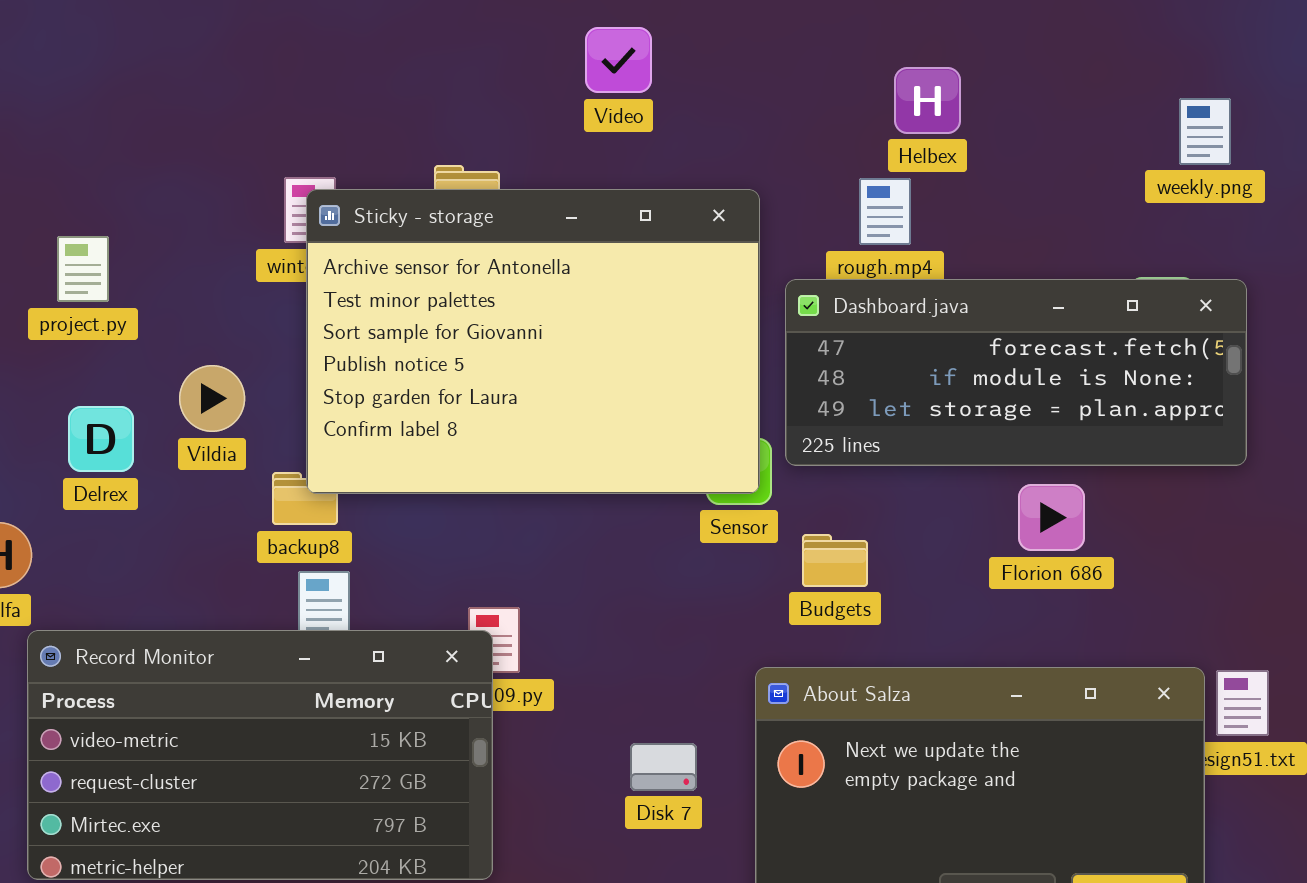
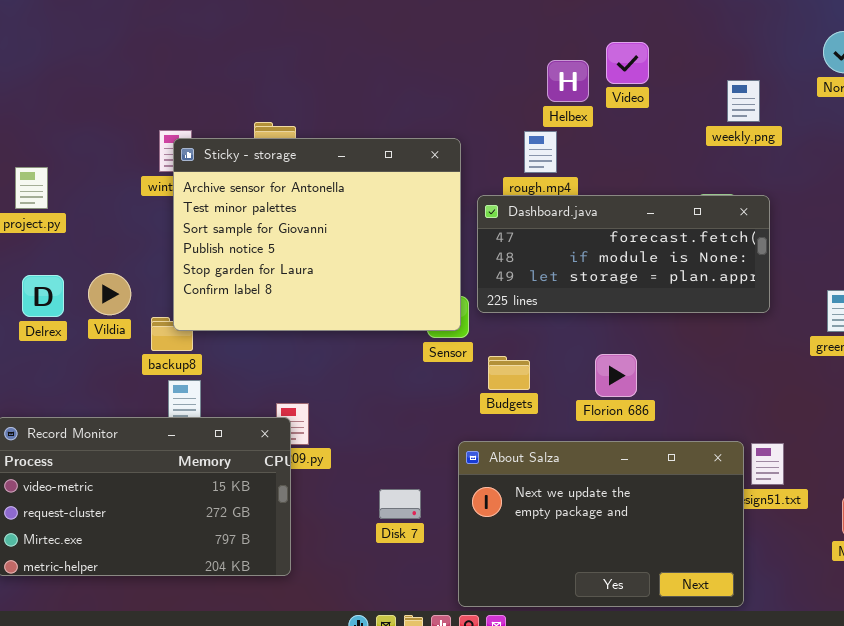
Video: [585,27,652,93] -> [606,42,649,84], moved
Vildia: [179,365,245,432] -> [88,273,131,315], moved
Florion 686: [1018,484,1085,551] -> [595,354,637,397], moved

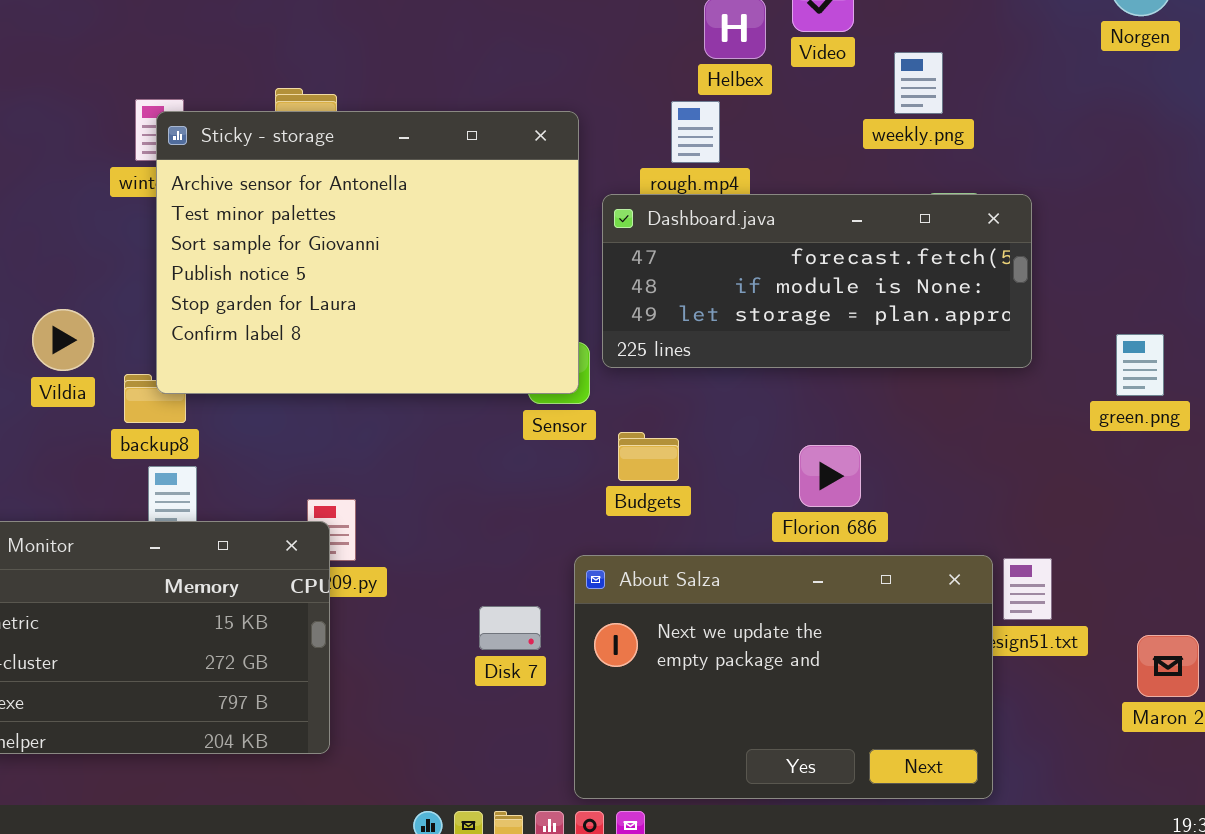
weekly.png: [727,80,760,122] -> [894,52,943,114], moved
Florion 686: [595,354,637,397] -> [799,445,861,507], moved
Disk 7: [379,489,421,519] -> [479,606,541,650], moved

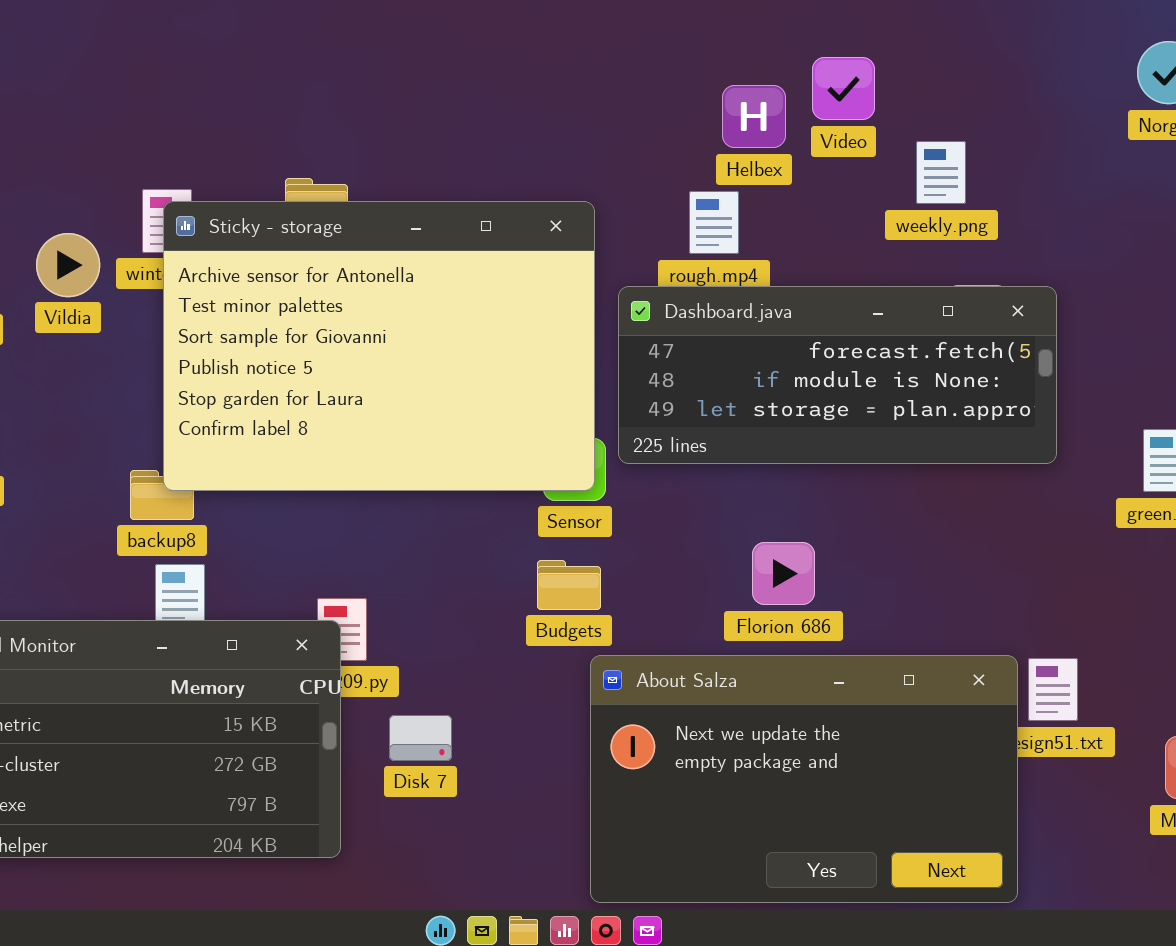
Vildia: [32,309,94,371] -> [36,233,100,297], moved
Budgets: [618,432,679,481] -> [537,560,601,610], moved
Florion 686: [799,445,861,507] -> [752,542,815,605], moved
Disk 7: [479,606,541,650] -> [389,715,452,761], moved

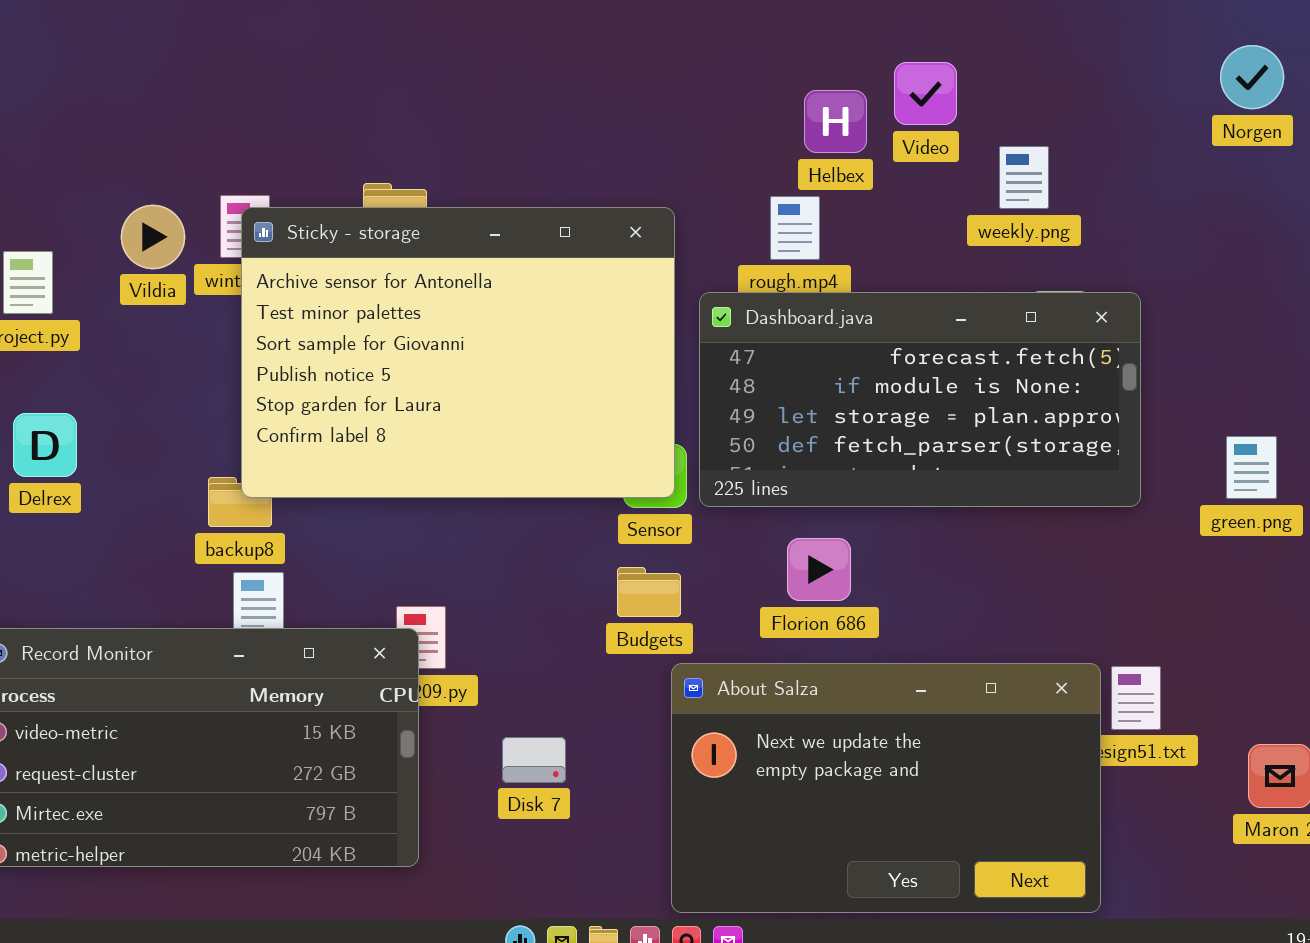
Vildia: [36,233,100,297] -> [121,205,185,269], moved
Dashboard.java: [618,286,1057,464] -> [699,292,1141,507], resized
Florion 686: [752,542,815,605] -> [787,538,851,601], moved
Disk 7: [389,715,452,761] -> [502,737,566,783], moved

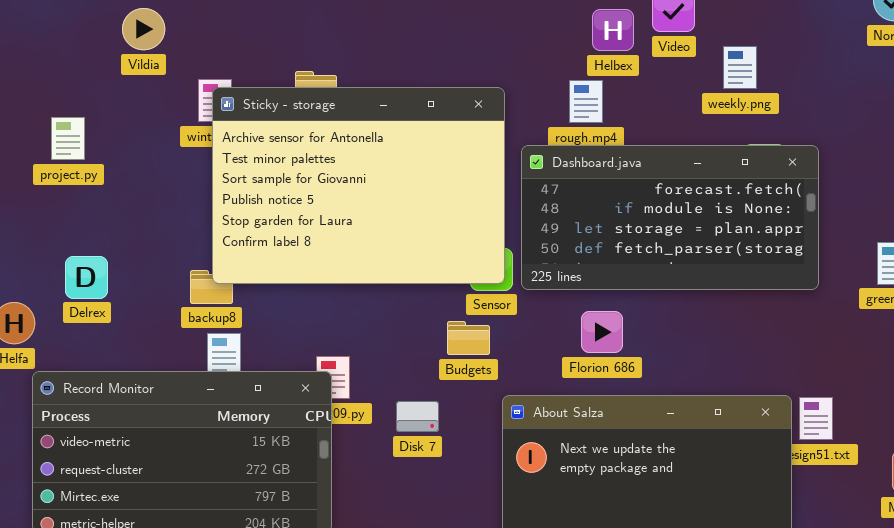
Vildia: [121,205,185,269] -> [122,8,165,50], moved
Delrex: [13,413,77,477] -> [65,256,108,299], moved
Budgets: [617,567,681,617] -> [447,321,490,355], moved
Disk 7: [502,737,566,783] -> [396,401,439,432], moved

